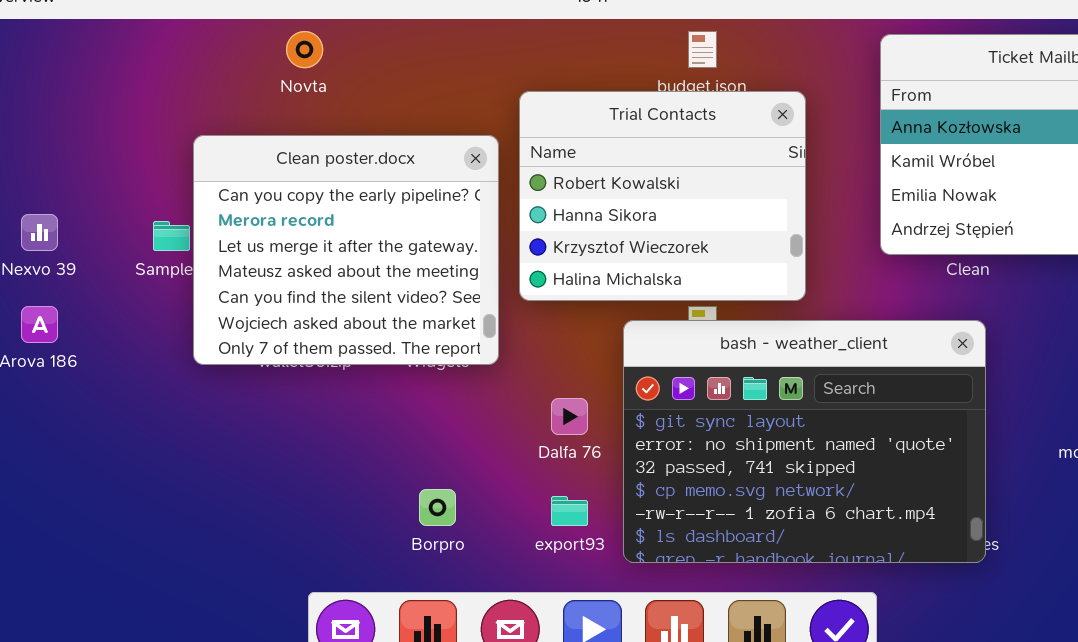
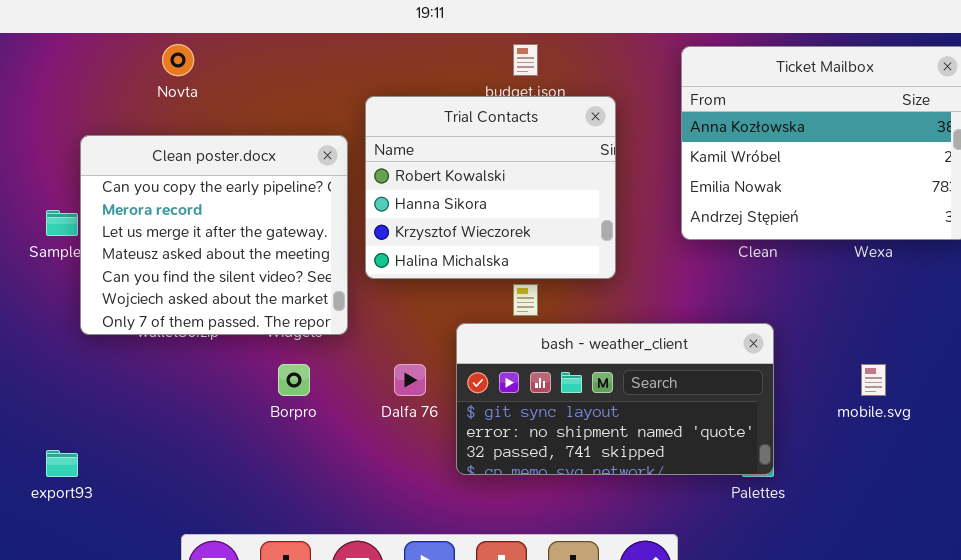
bash - weather_client: [623,320,986,563] -> [456,323,774,475], moved, resized
Borpro: [419,489,456,526] -> [278,364,310,396], moved
export93: [551,496,588,526] -> [46,450,78,477], moved

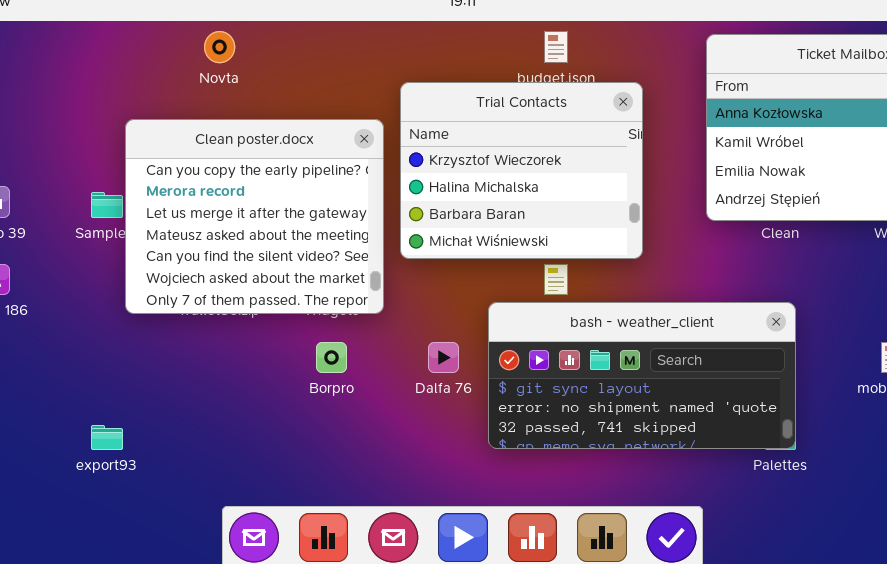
Trial Contacts: [365,96,616,279] -> [400,82,643,259], scrolled down 2 rows

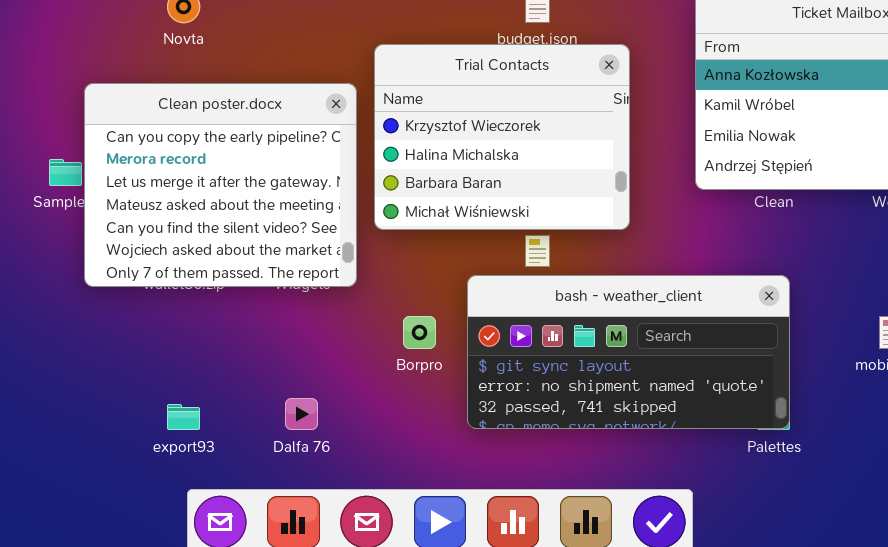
Borpro: [316,342,347,373] -> [403,316,436,349], moved
Dalfa 76: [428,342,459,373] -> [285,398,318,430], moved
export93: [91,425,123,450] -> [167,404,200,430], moved

